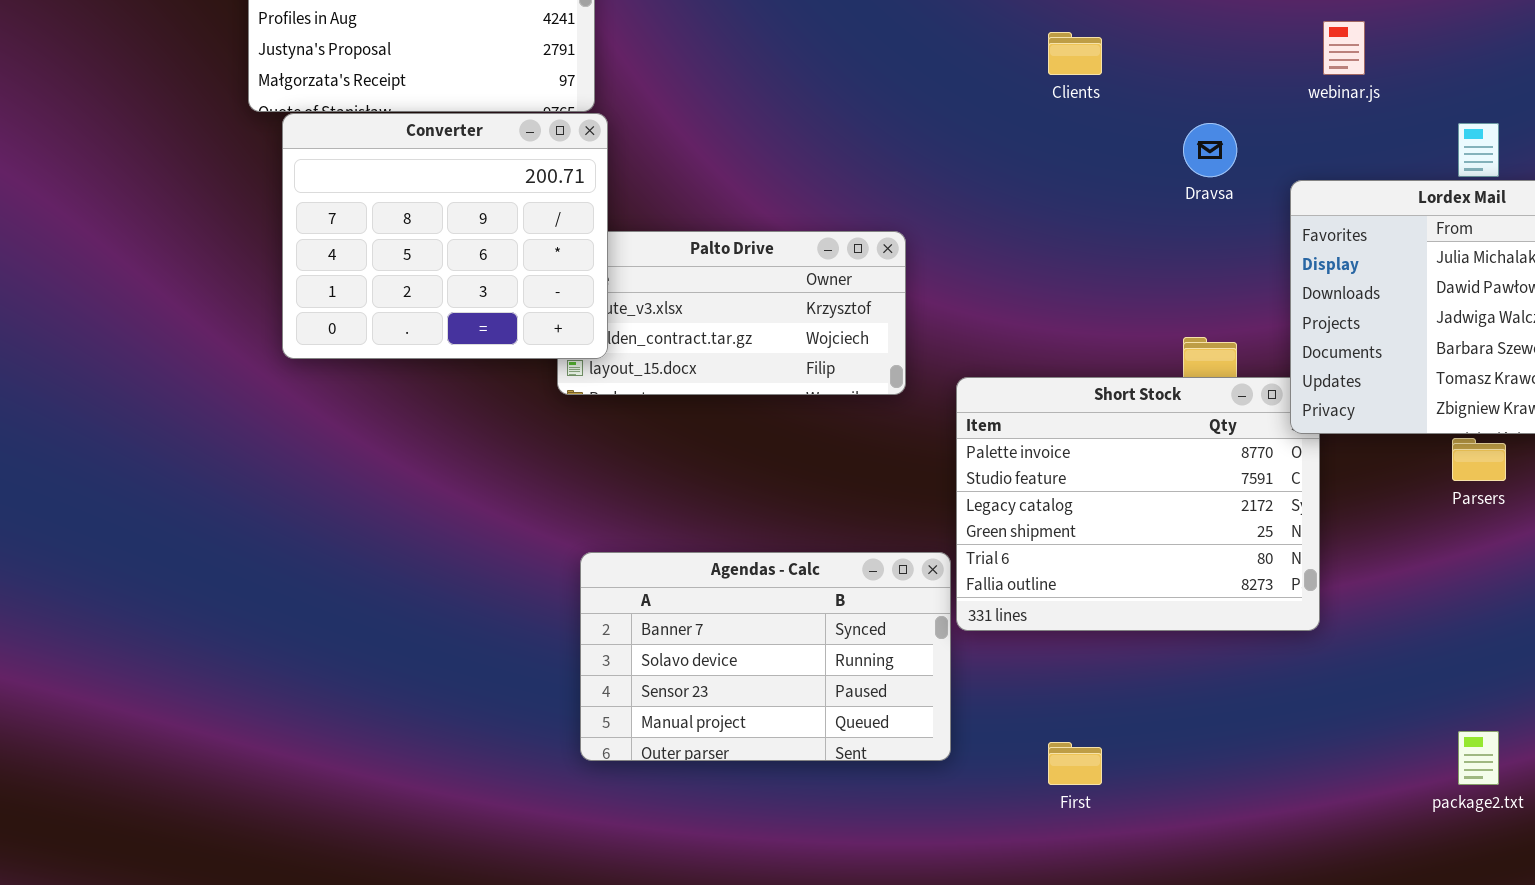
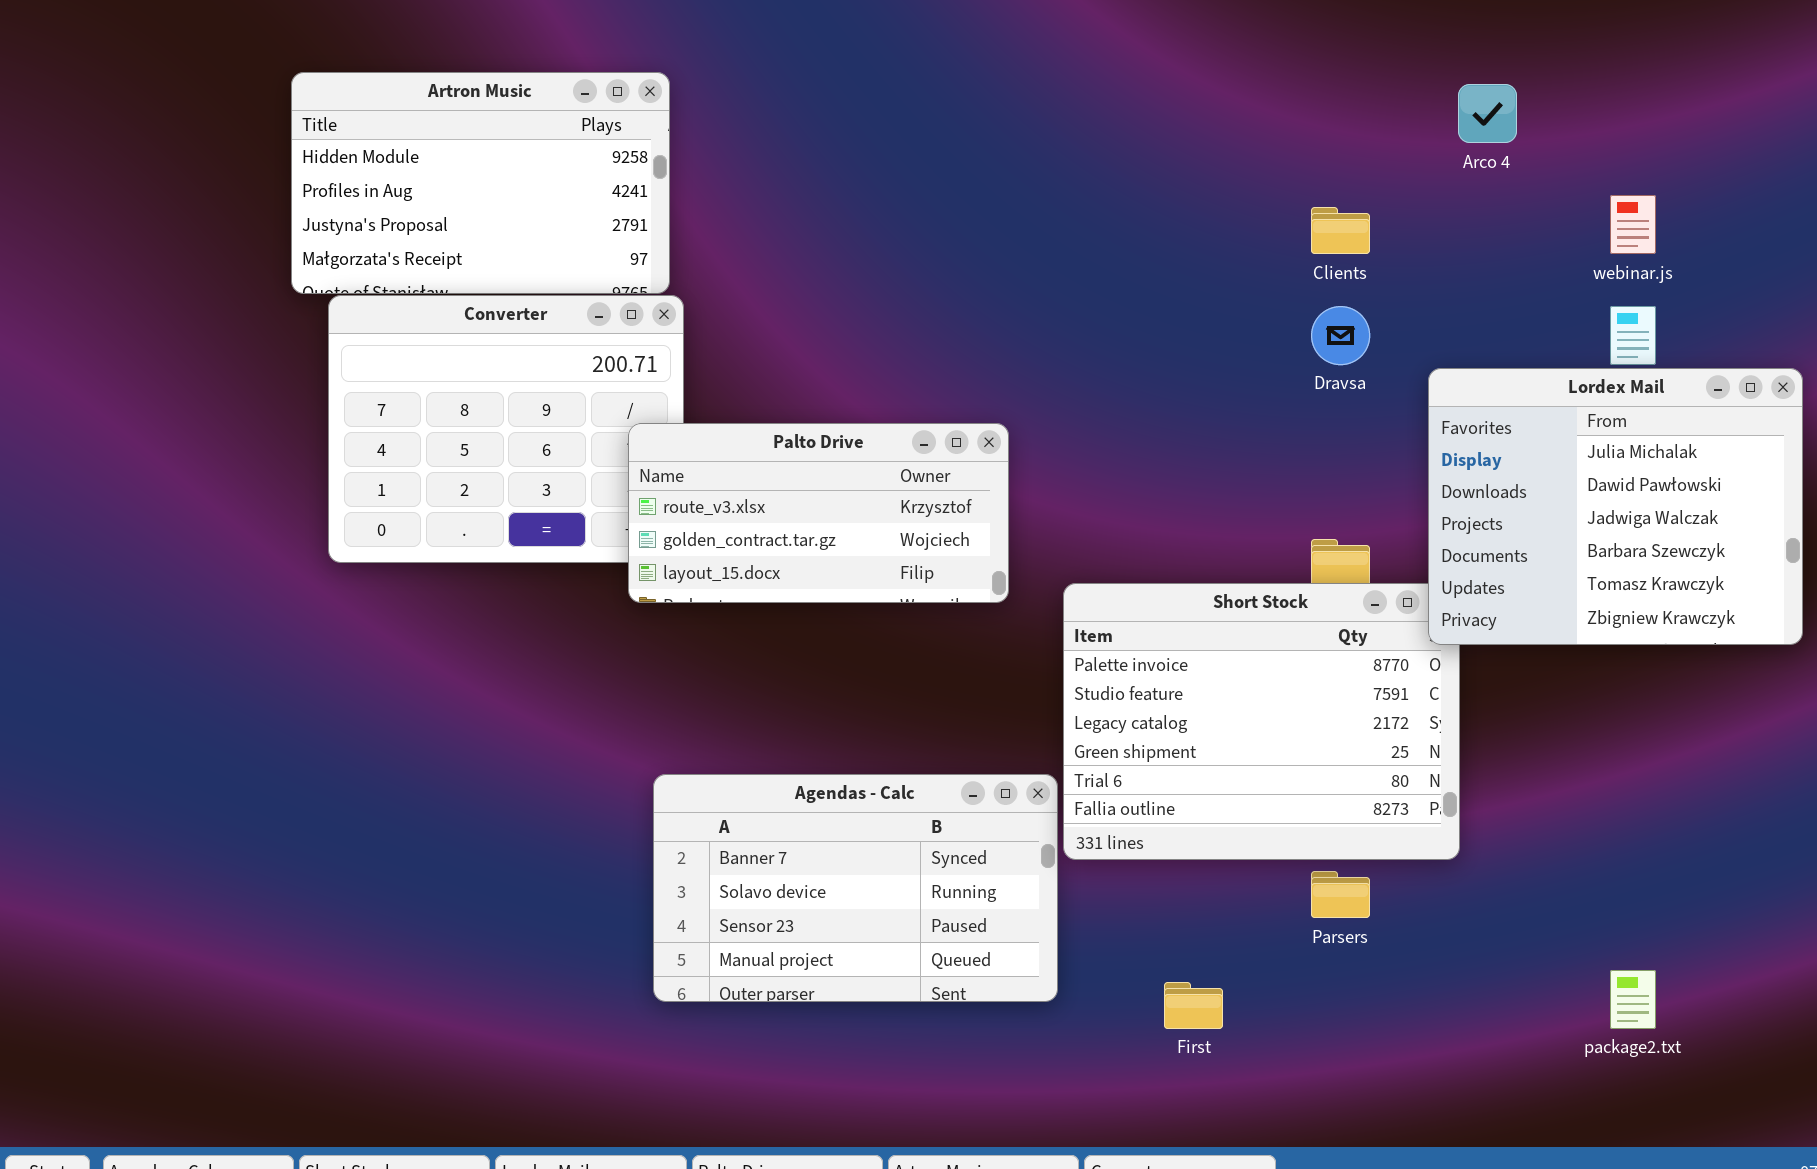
webinar.js: [1323,21,1365,75] -> [1610,195,1656,254], moved
Clients: [1048,32,1102,75] -> [1311,207,1370,254], moved
Palto Drive: [557,231,906,395] -> [628,423,1009,603], raised
Parsers: [1452,438,1506,481] -> [1311,871,1370,918], moved

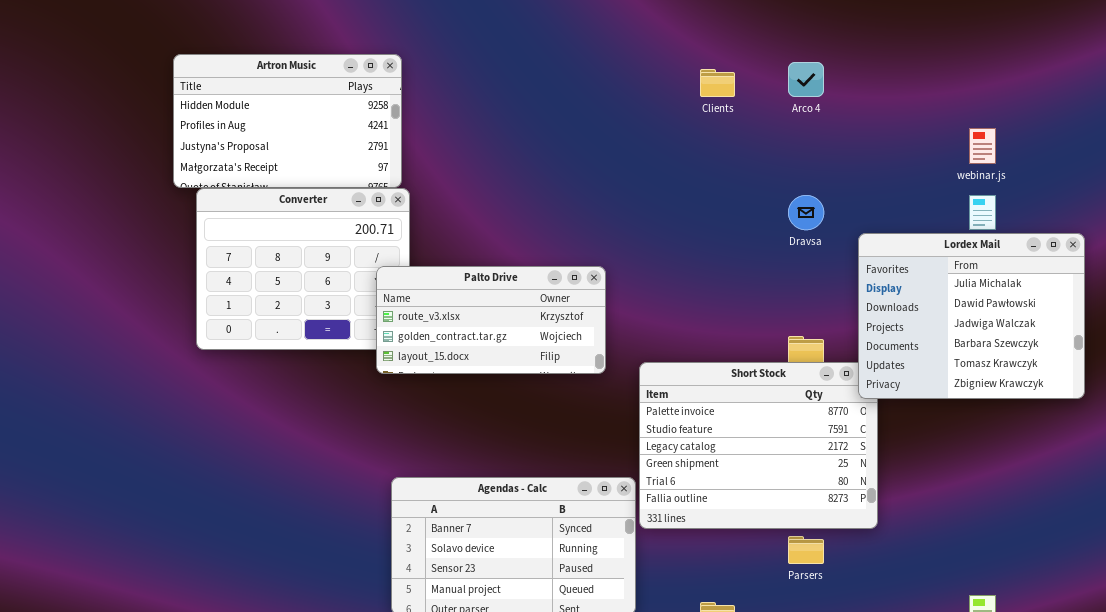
Arco 4: [1458,84,1517,143] -> [788,62,824,97], moved
Clients: [1311,207,1370,254] -> [700,69,735,97], moved

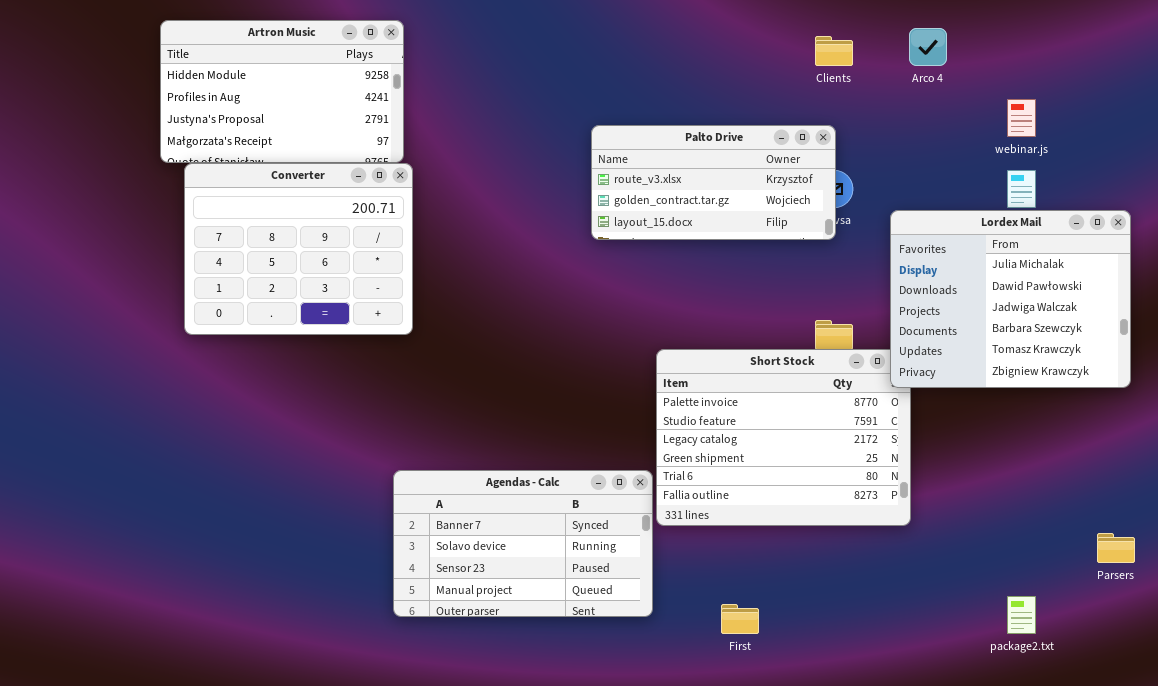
Arco 4: [788,62,824,97] -> [909,28,947,66], moved
Clients: [700,69,735,97] -> [815,36,853,66], moved
Palto Drive: [376,266,606,374] -> [591,125,836,240], moved
Parsers: [788,536,824,564] -> [1097,533,1135,563], moved

